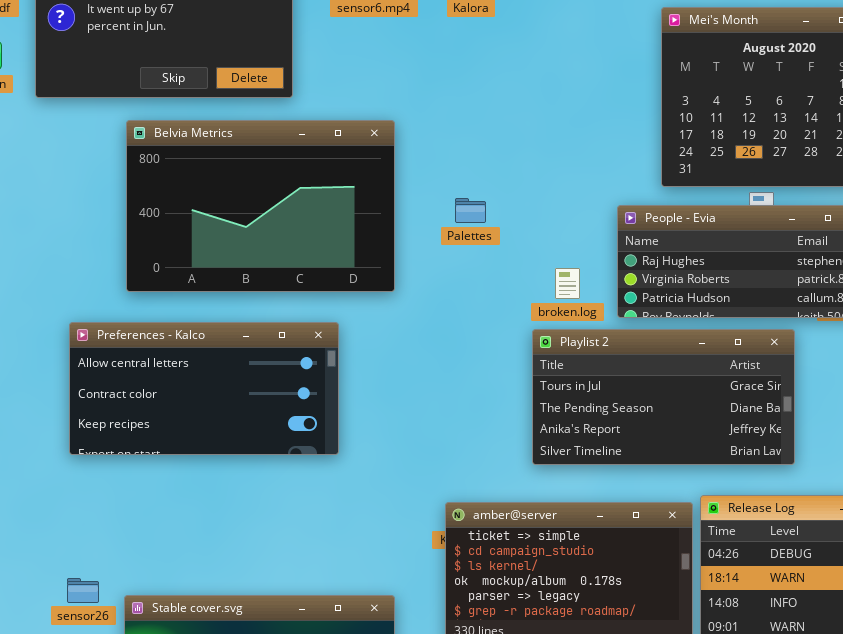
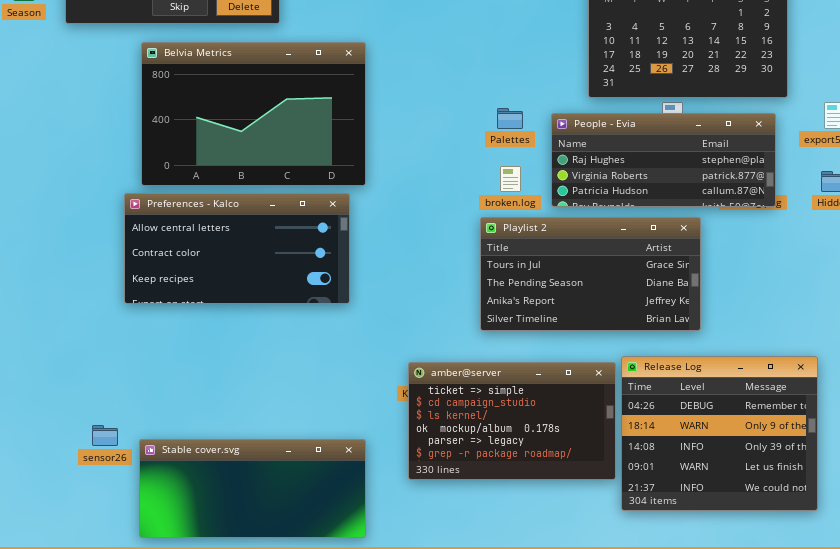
Palettes: [455,198,486,223] -> [497,108,523,129], moved
Preferences - Kalco: [69,322,339,455] -> [124,193,350,304], moved

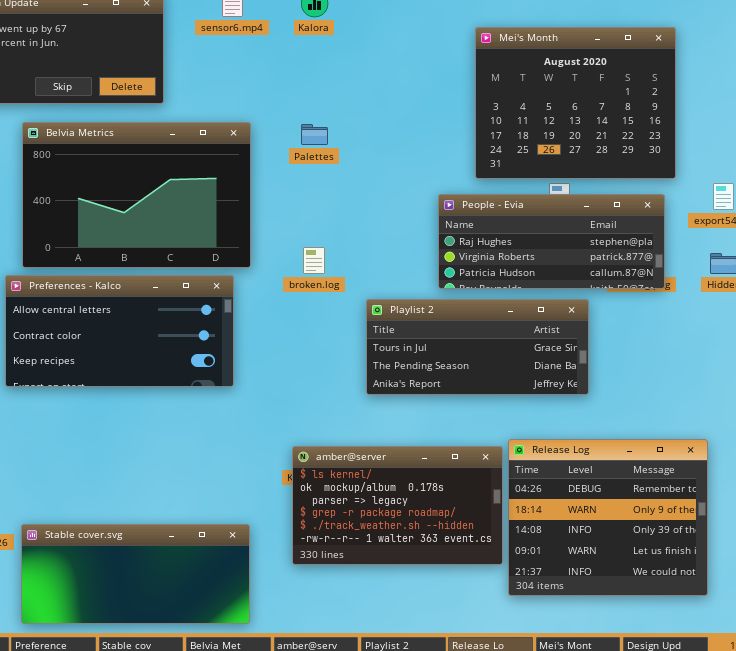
Palettes: [497,108,523,129] -> [301,124,328,145], moved
broken.log: [500,166,521,192] -> [303,247,325,274], moved
Playlist 2: [480,217,701,331] -> [366,299,589,395], resized
amber@server: [408,362,616,480] -> [292,446,503,565], scrolled down 2 rows

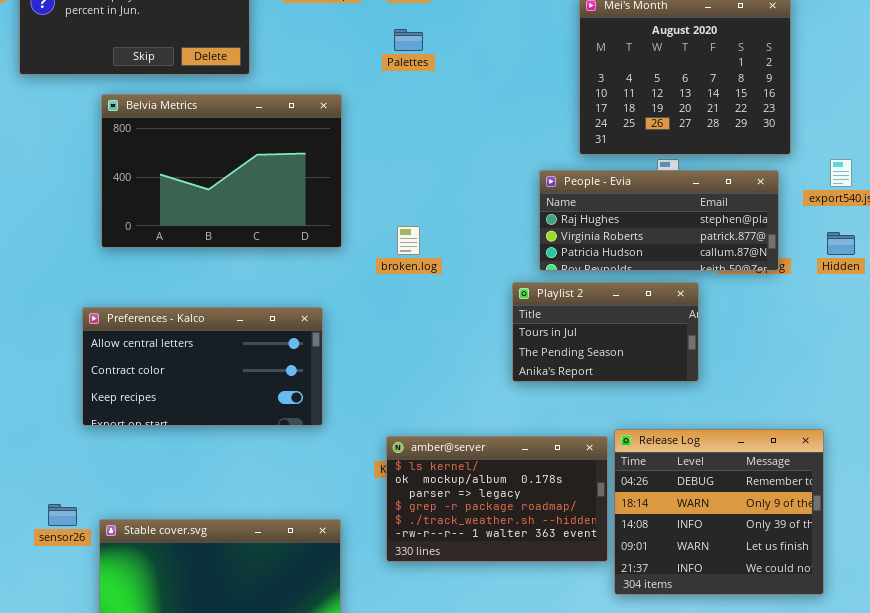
Palettes: [301,124,328,145] -> [394,29,423,51], moved
Preferences - Kalco: [5,275,234,387] -> [82,307,323,426], moved
Playlist 2: [366,299,589,395] -> [512,282,699,382], resized

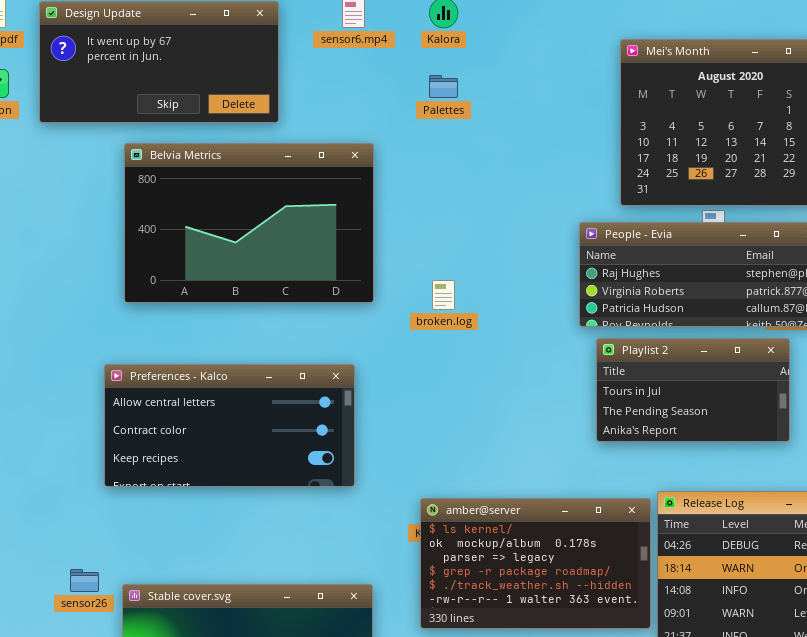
Playlist 2: [512,282,699,382] -> [596,338,790,442], moved

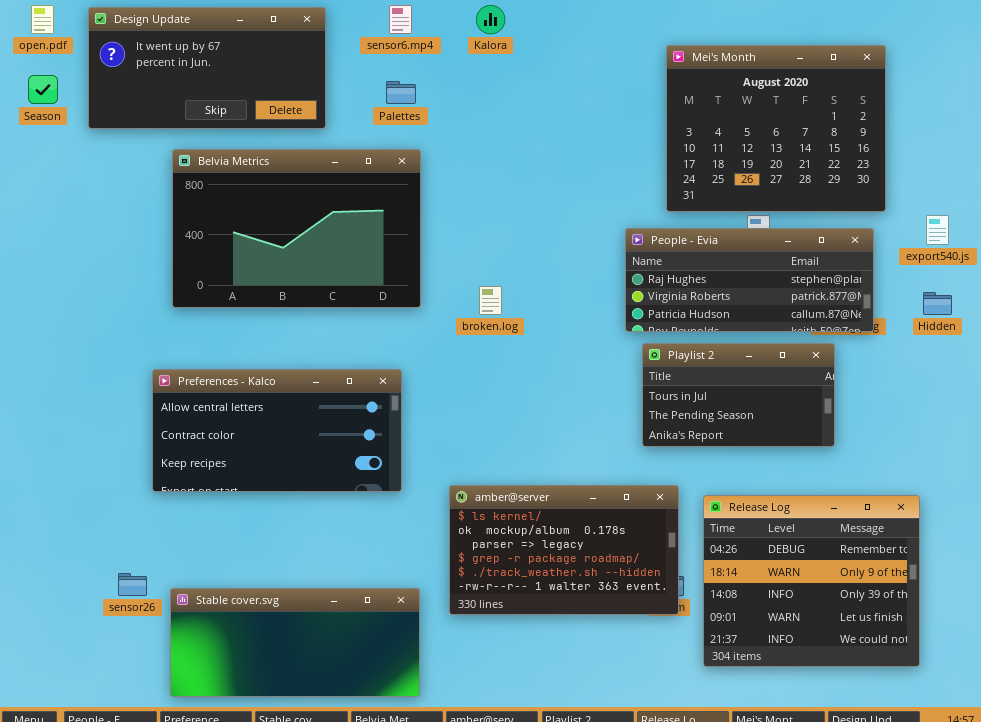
Palettes: [429,75,458,98] -> [386,81,416,104], moved
amber@server: [420,498,651,629] -> [449,485,679,615], moved

